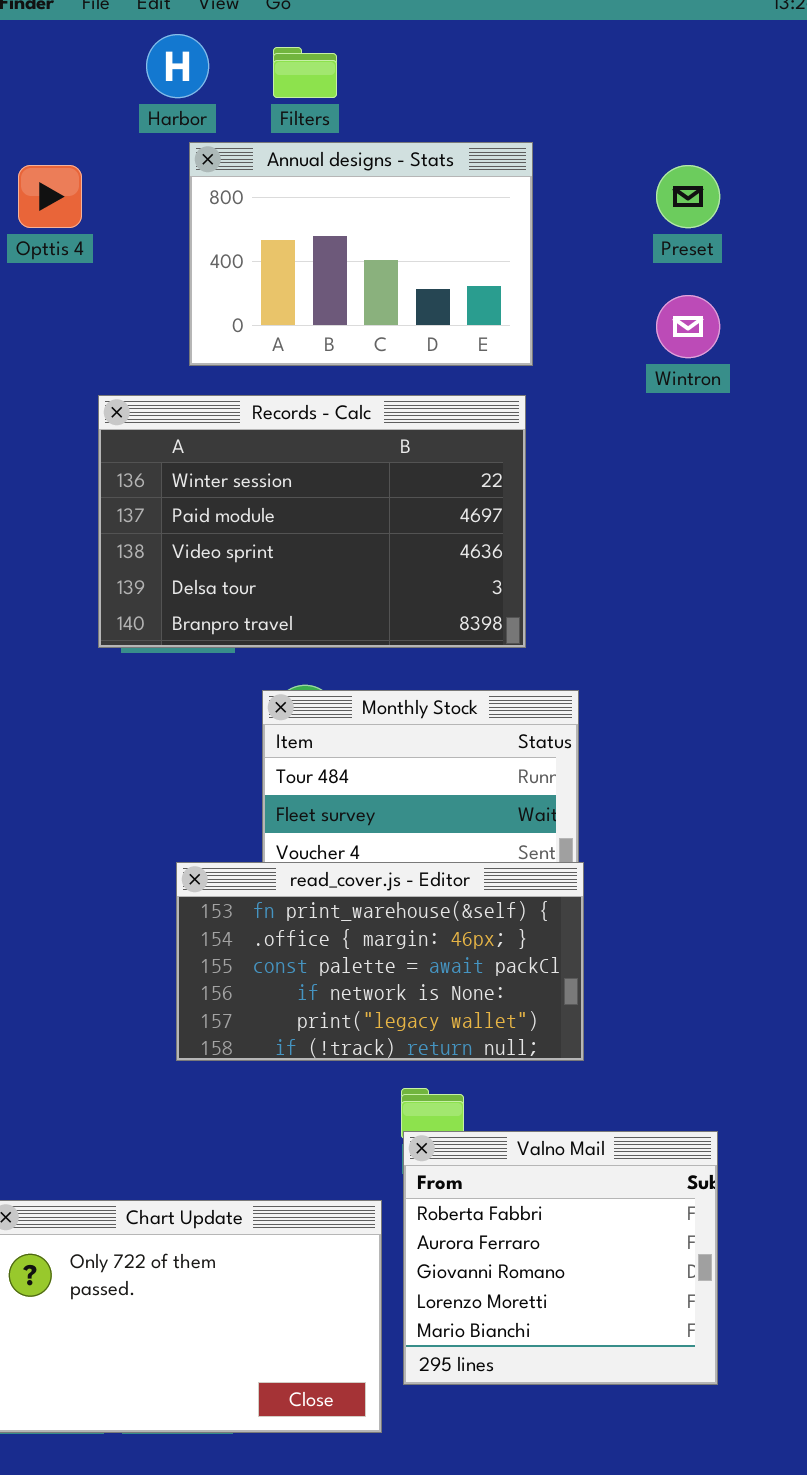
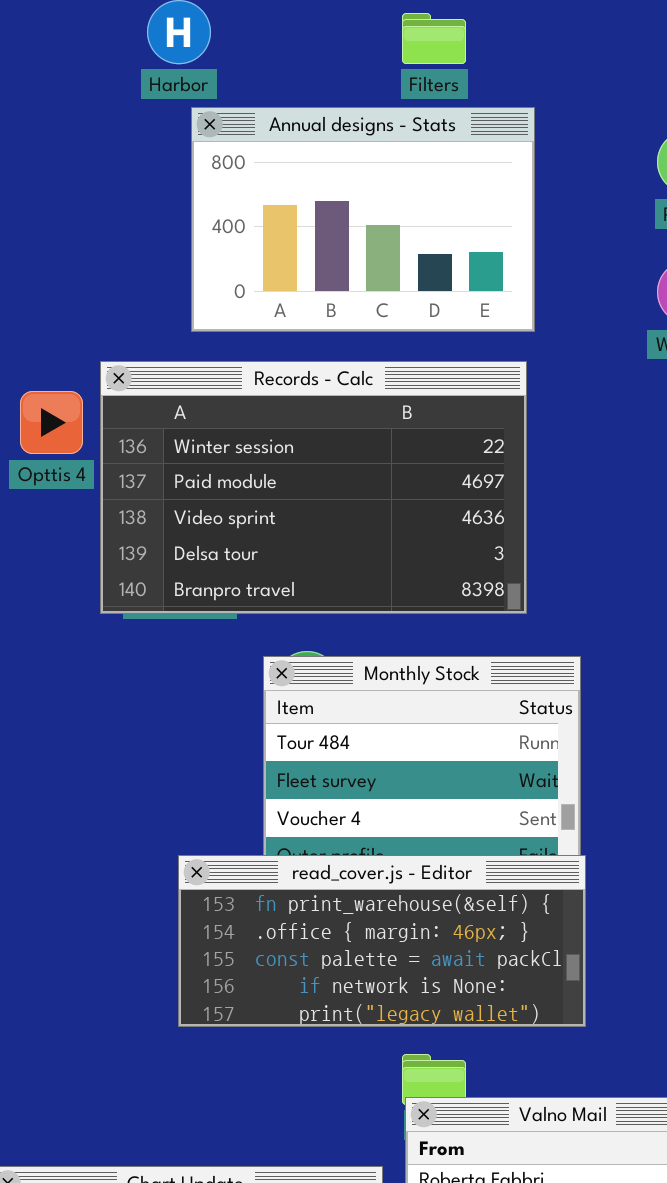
Filters: [273,47,337,98] -> [402,13,466,64], moved
Opttis 4: [18,165,82,228] -> [20,391,83,454], moved
read_cover.js - Editor: [176,862,584,1061] -> [178,855,586,1027], resized

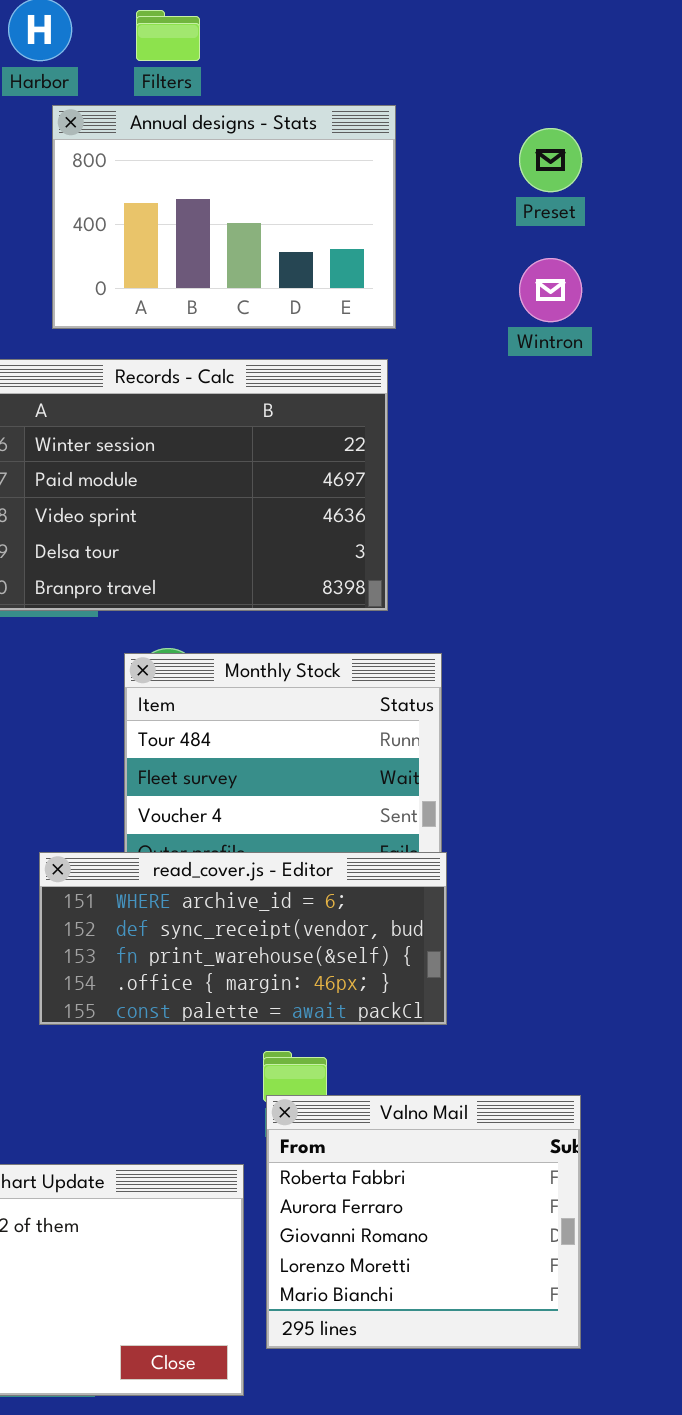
Filters: [402,13,466,64] -> [136,10,200,61], moved
read_cover.js - Editor: [178,855,586,1027] -> [39,852,447,1025], scrolled up 2 rows

